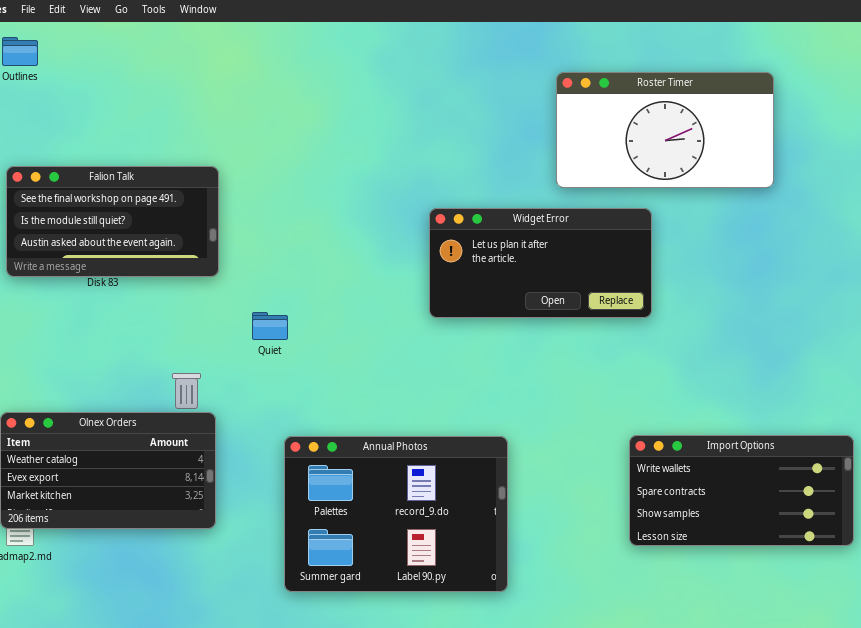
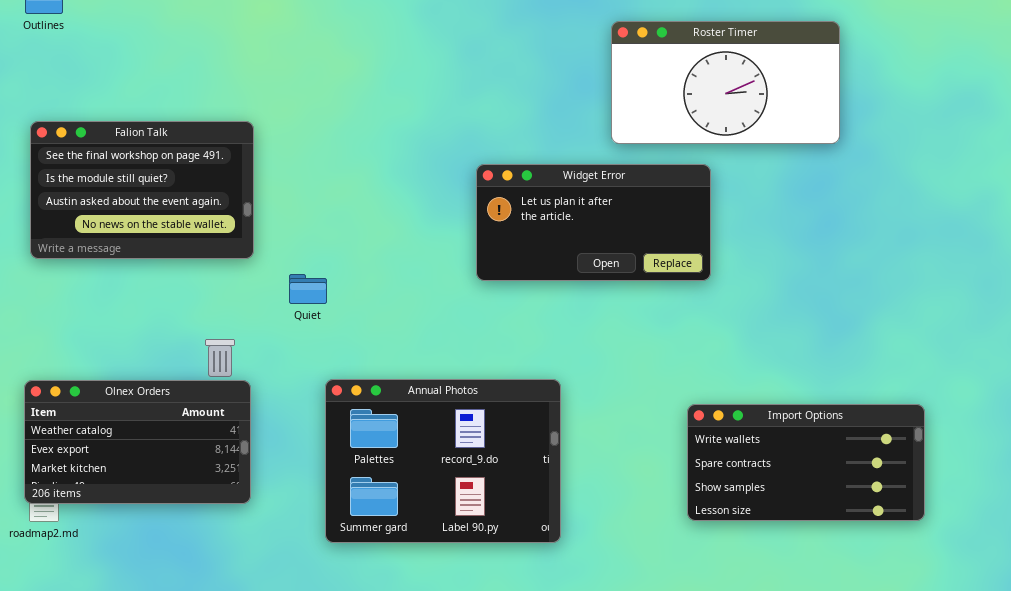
Falion Talk: [6,166,219,277] -> [30,121,254,259], resized
Annual Photos: [284,436,508,592] -> [325,379,561,543], moved

